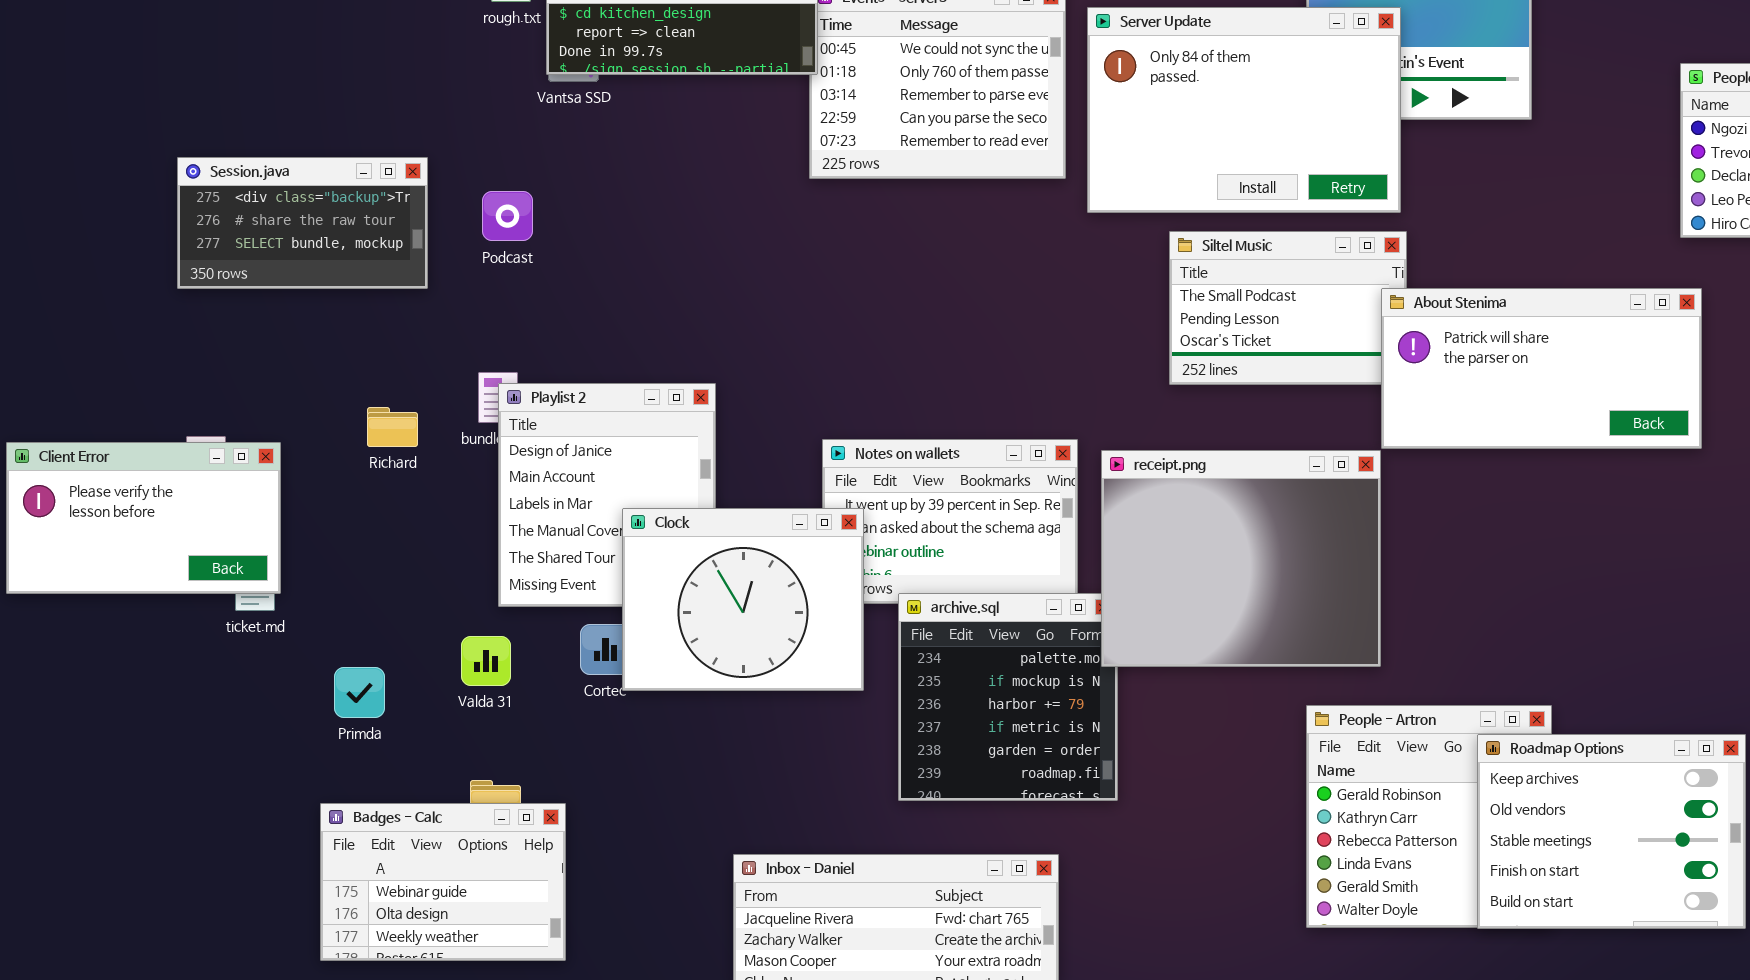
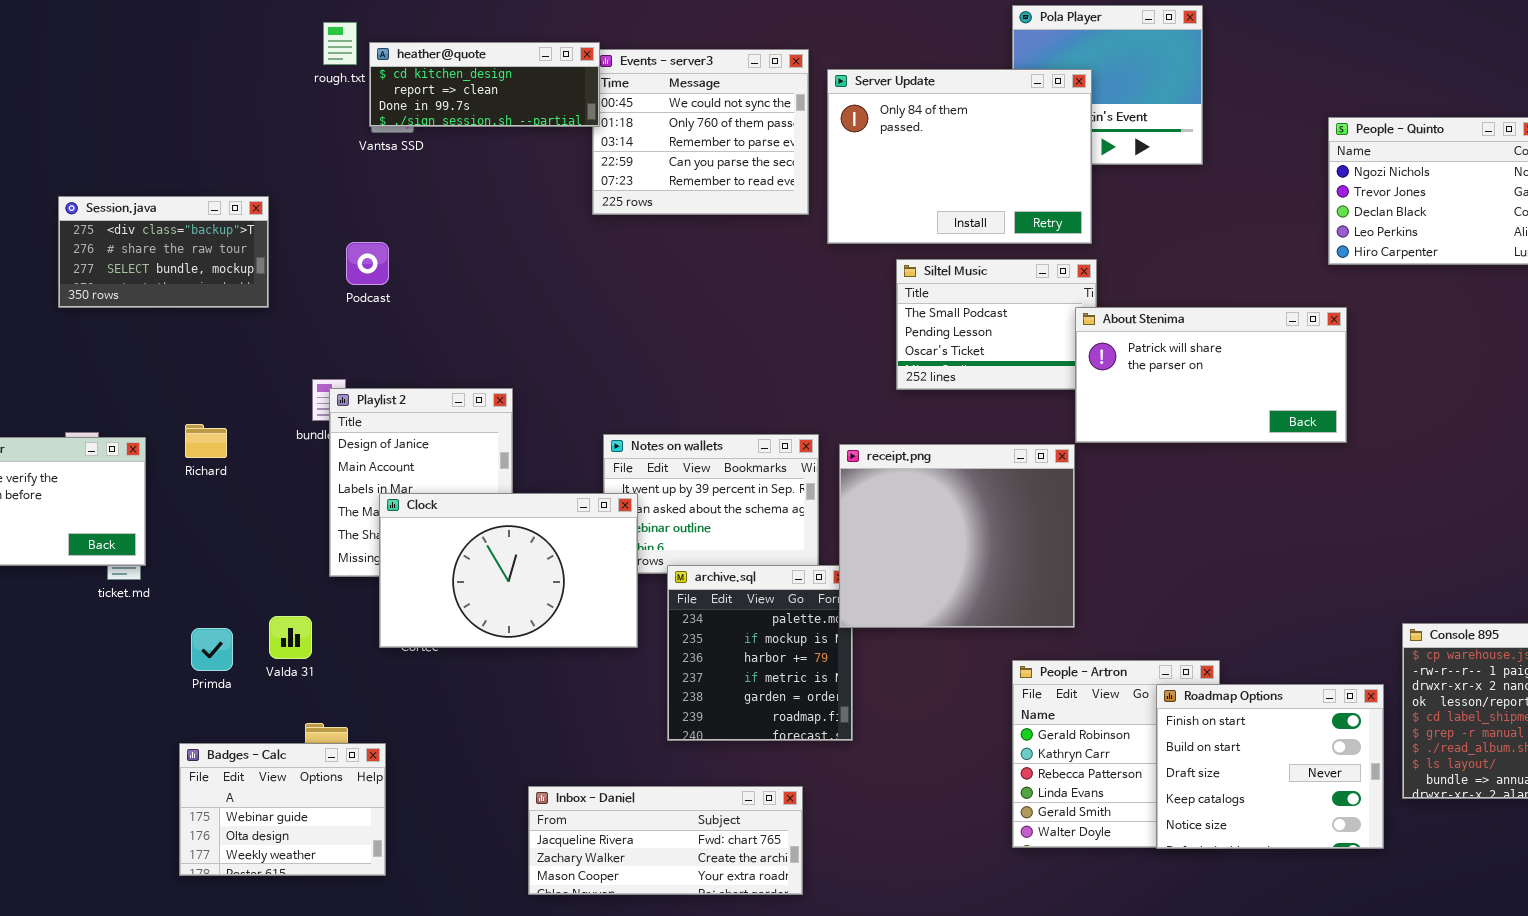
Podcast: [482,191,533,241] -> [346,242,389,285], moved
Richard: [367,407,418,447] -> [185,424,227,458], moved
Clock: [622,508,864,691] -> [379,493,638,648], resized
Valda 31: [461,636,511,686] -> [269,616,312,659], moved
Roadmap Options: [1477,734,1746,929] -> [1156,684,1384,849], scrolled down 3 rows

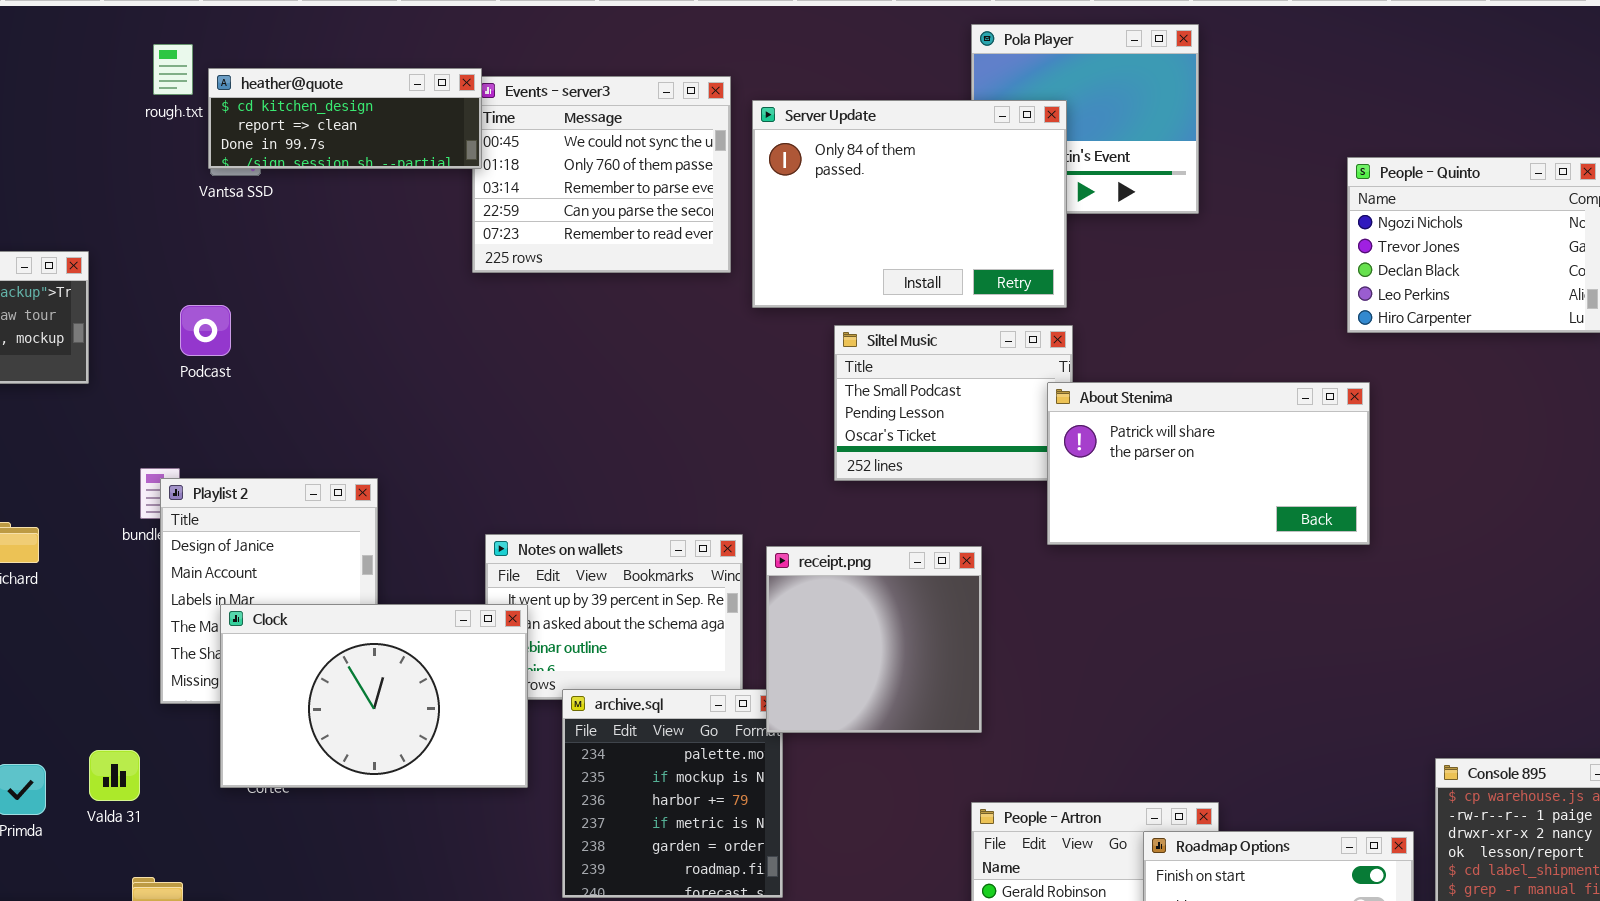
receipt.png: [839,444,1075,628] -> [766,546,982,733], resized

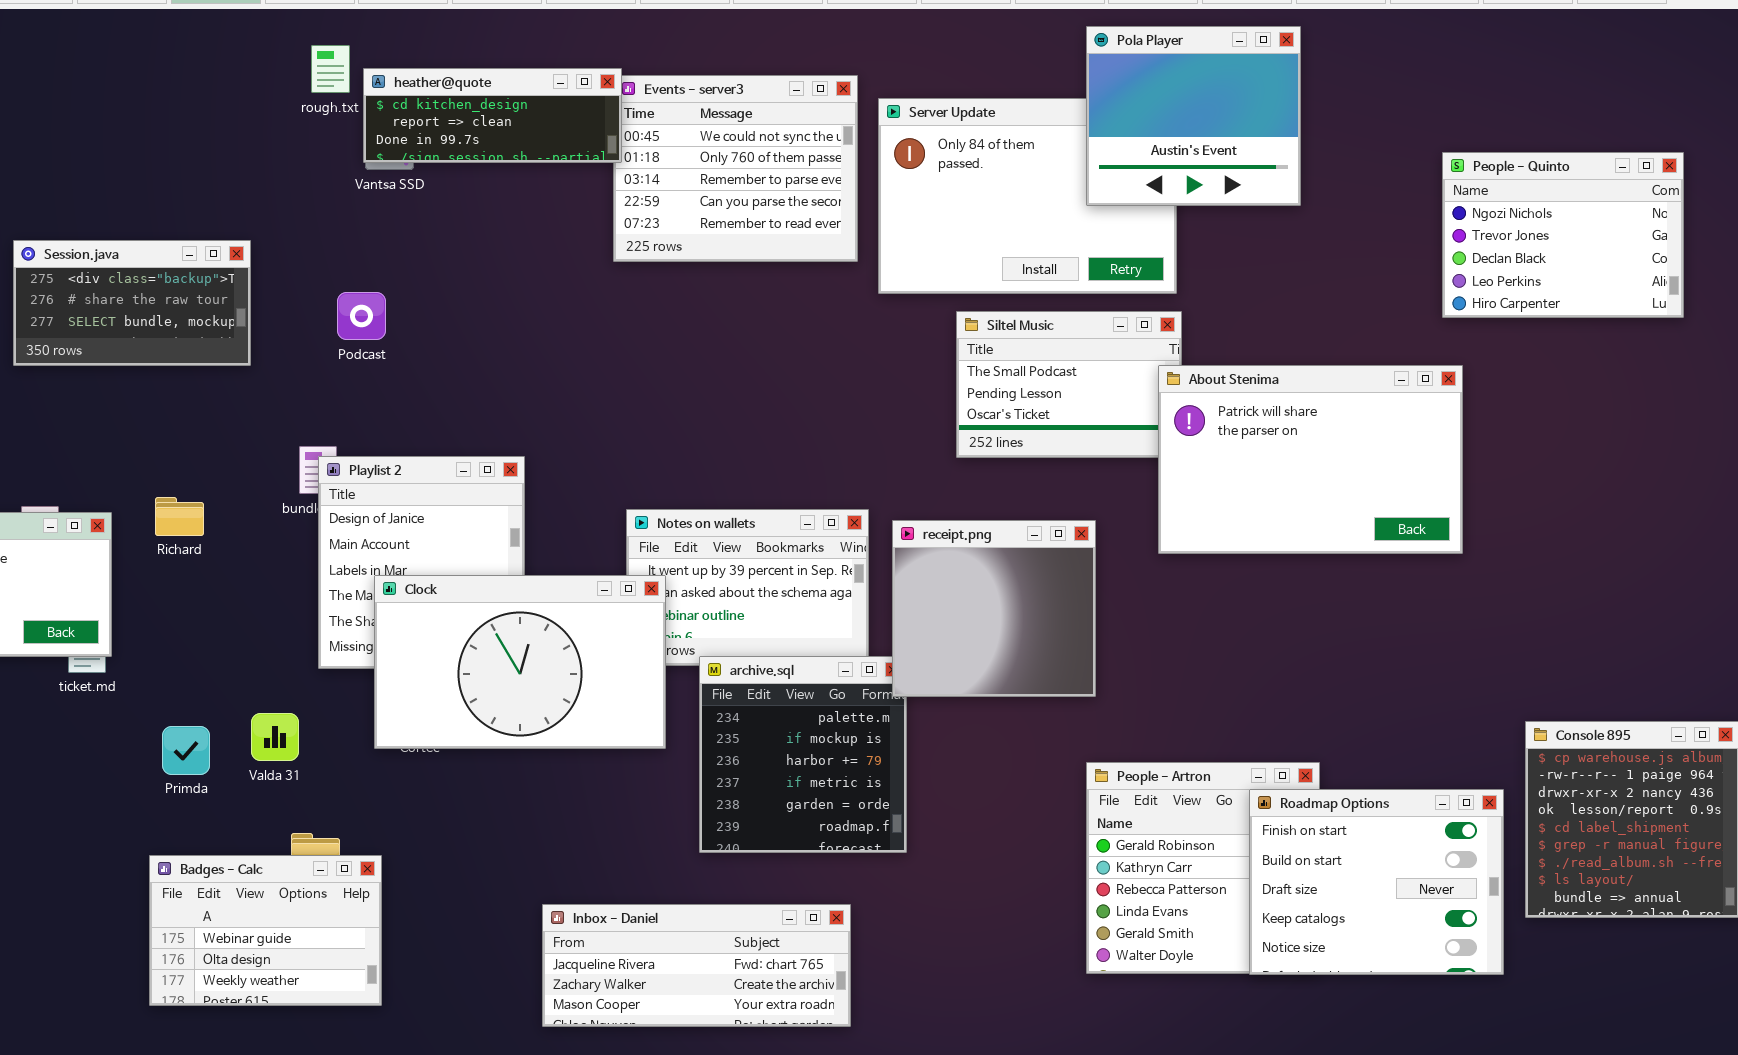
Pola Player: [971,24,1199,214] -> [1086,26,1301,206], raised
About Stenima: [1047,382,1370,545] -> [1158,365,1463,554], resized

